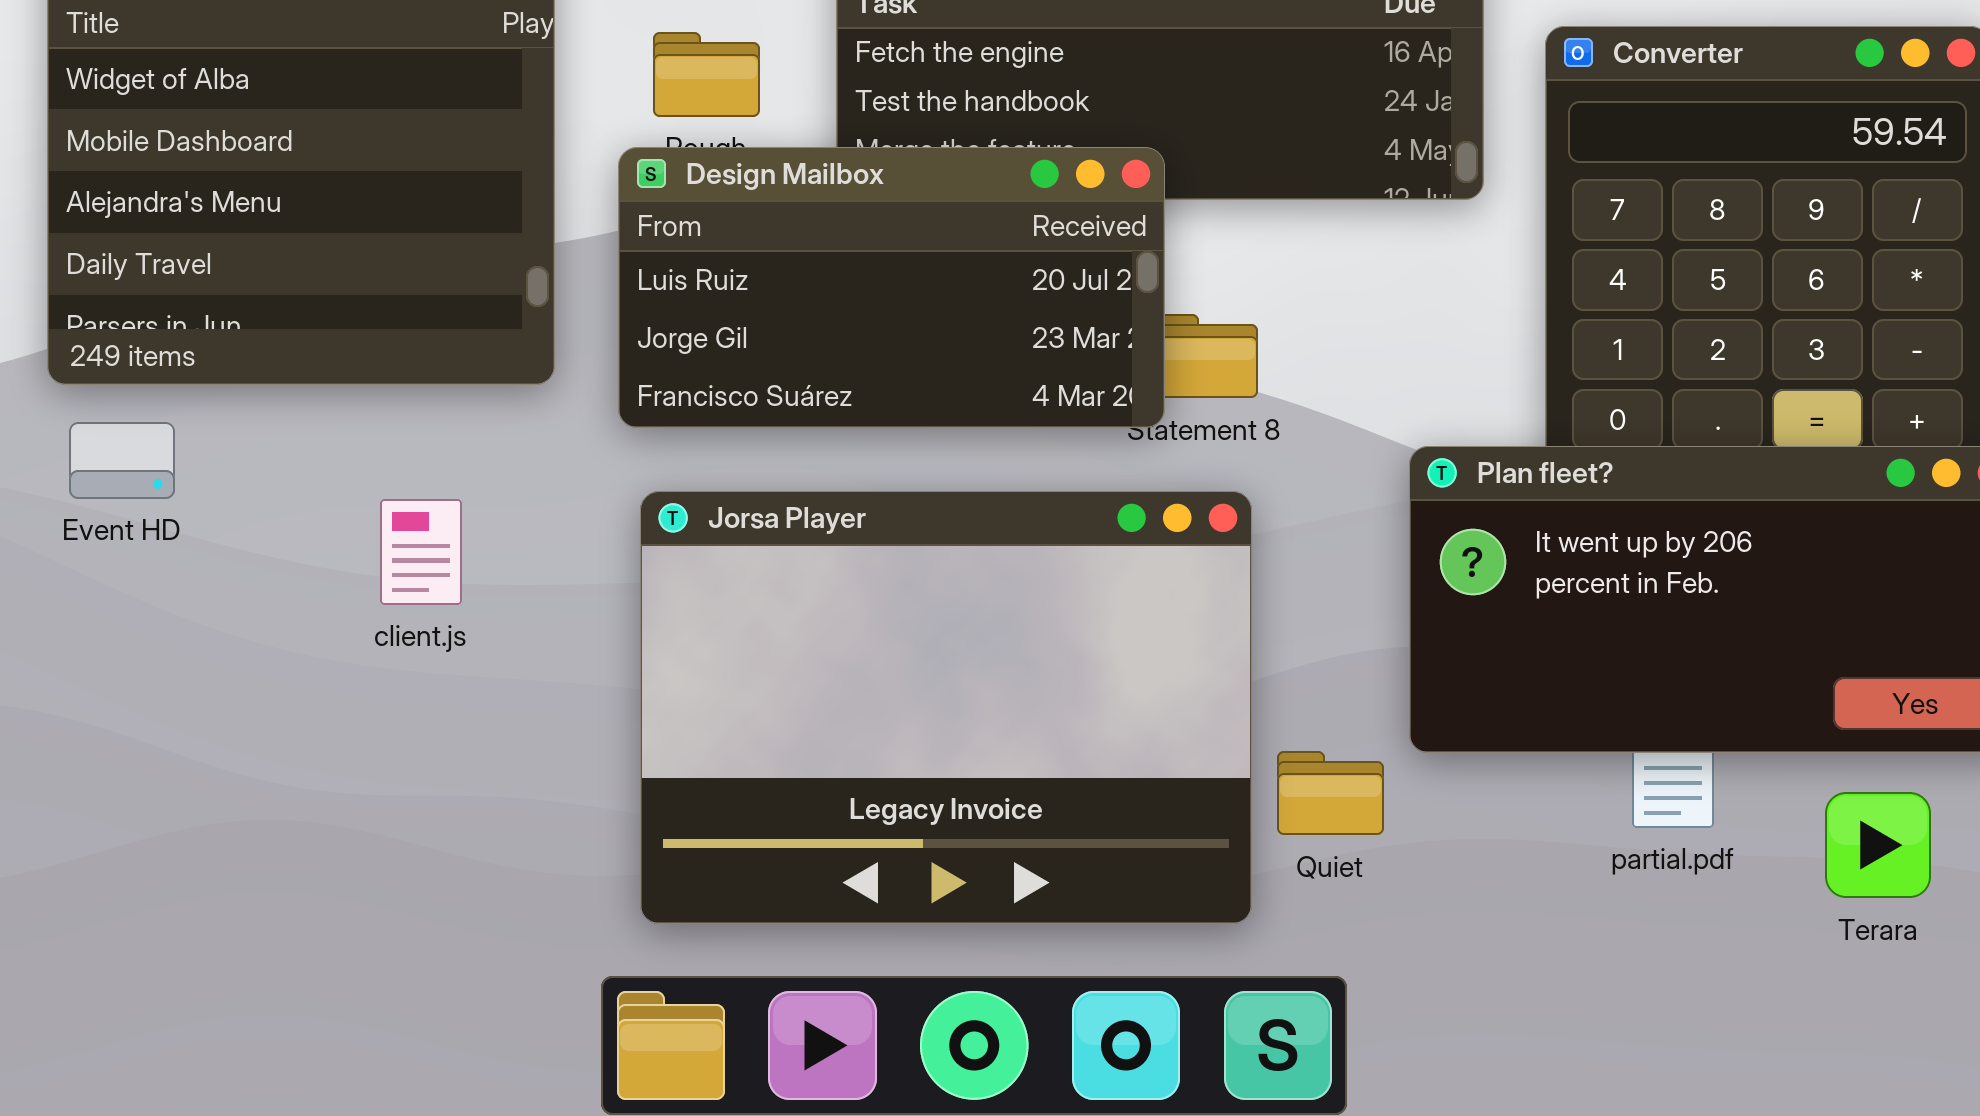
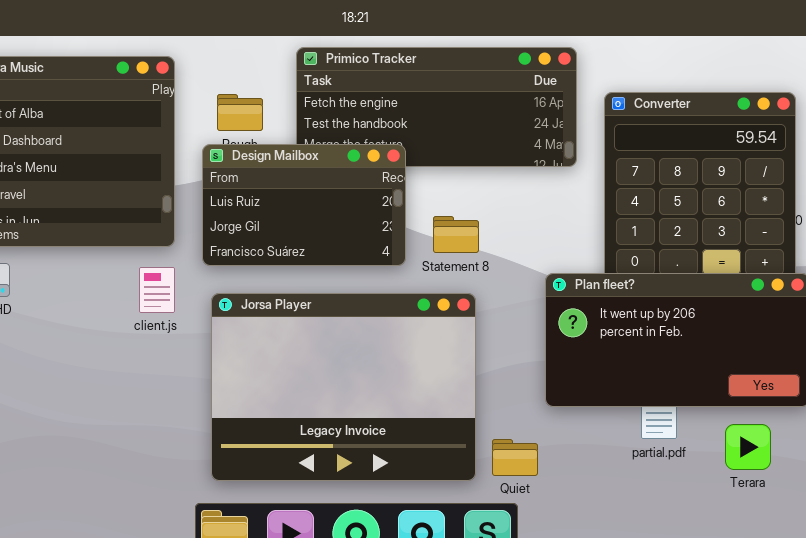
Design Mailbox: [618,147,1165,428] -> [202,144,406,266], resized
client.js: [380,499,462,605] -> [139,267,175,313], moved
Quiet: [1277,751,1384,835] -> [492,439,538,476], moved

